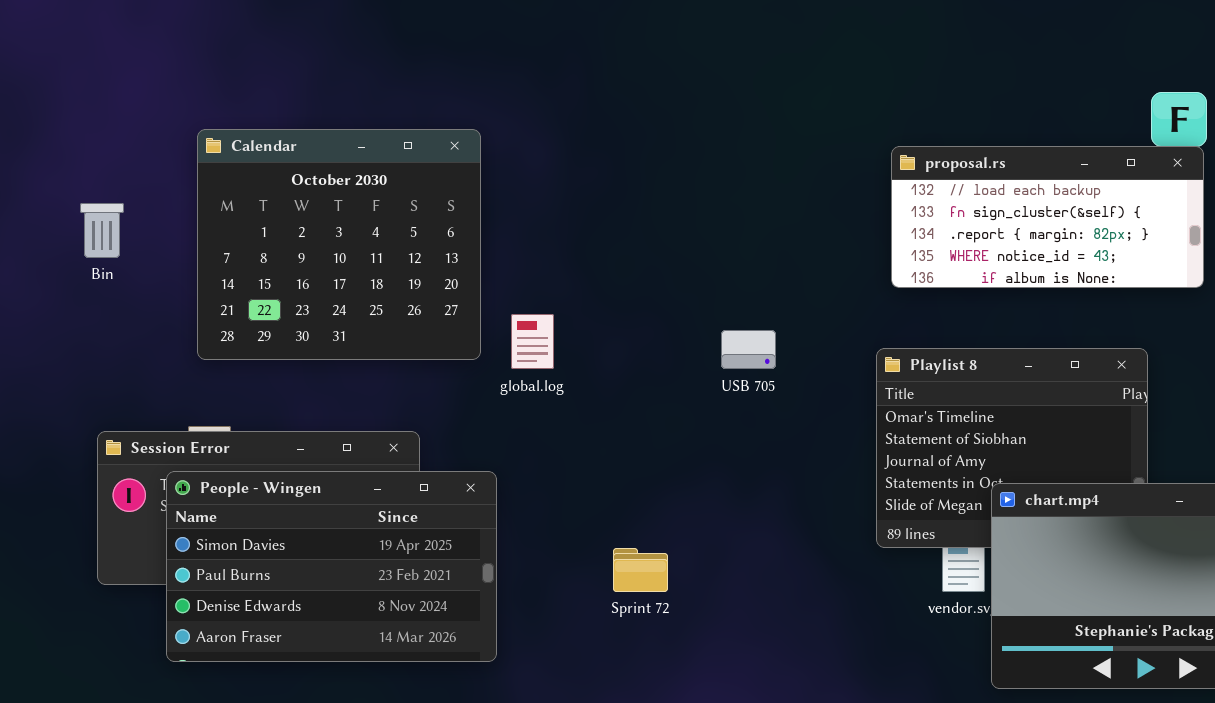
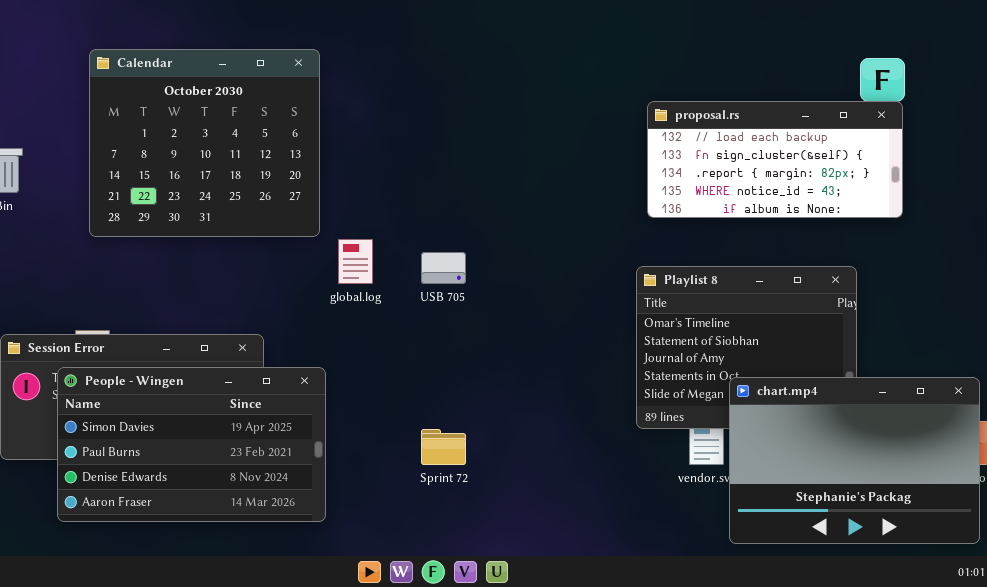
Calendar: [197,129,481,360] -> [89,49,320,237], moved
USB 705: [721,330,776,369] -> [421,252,466,284], moved

